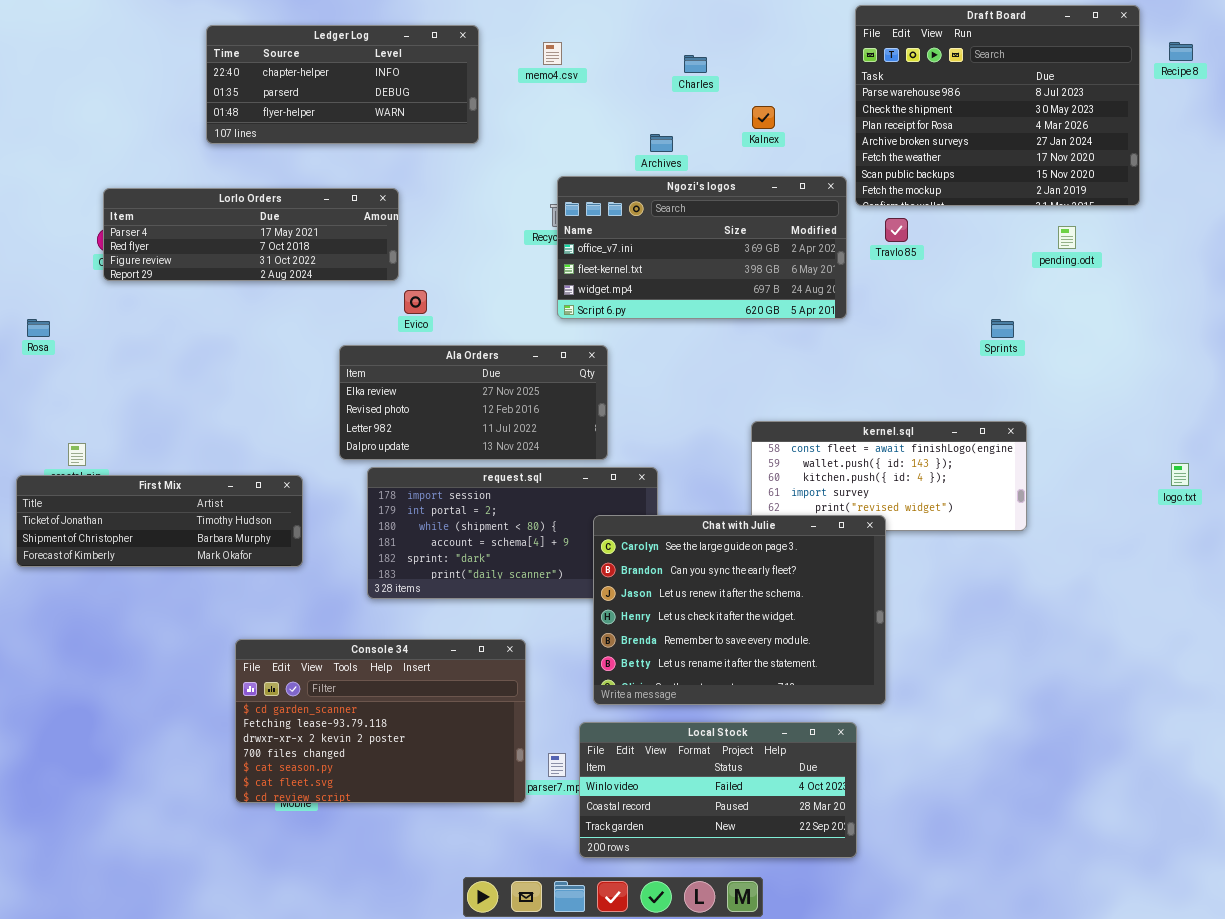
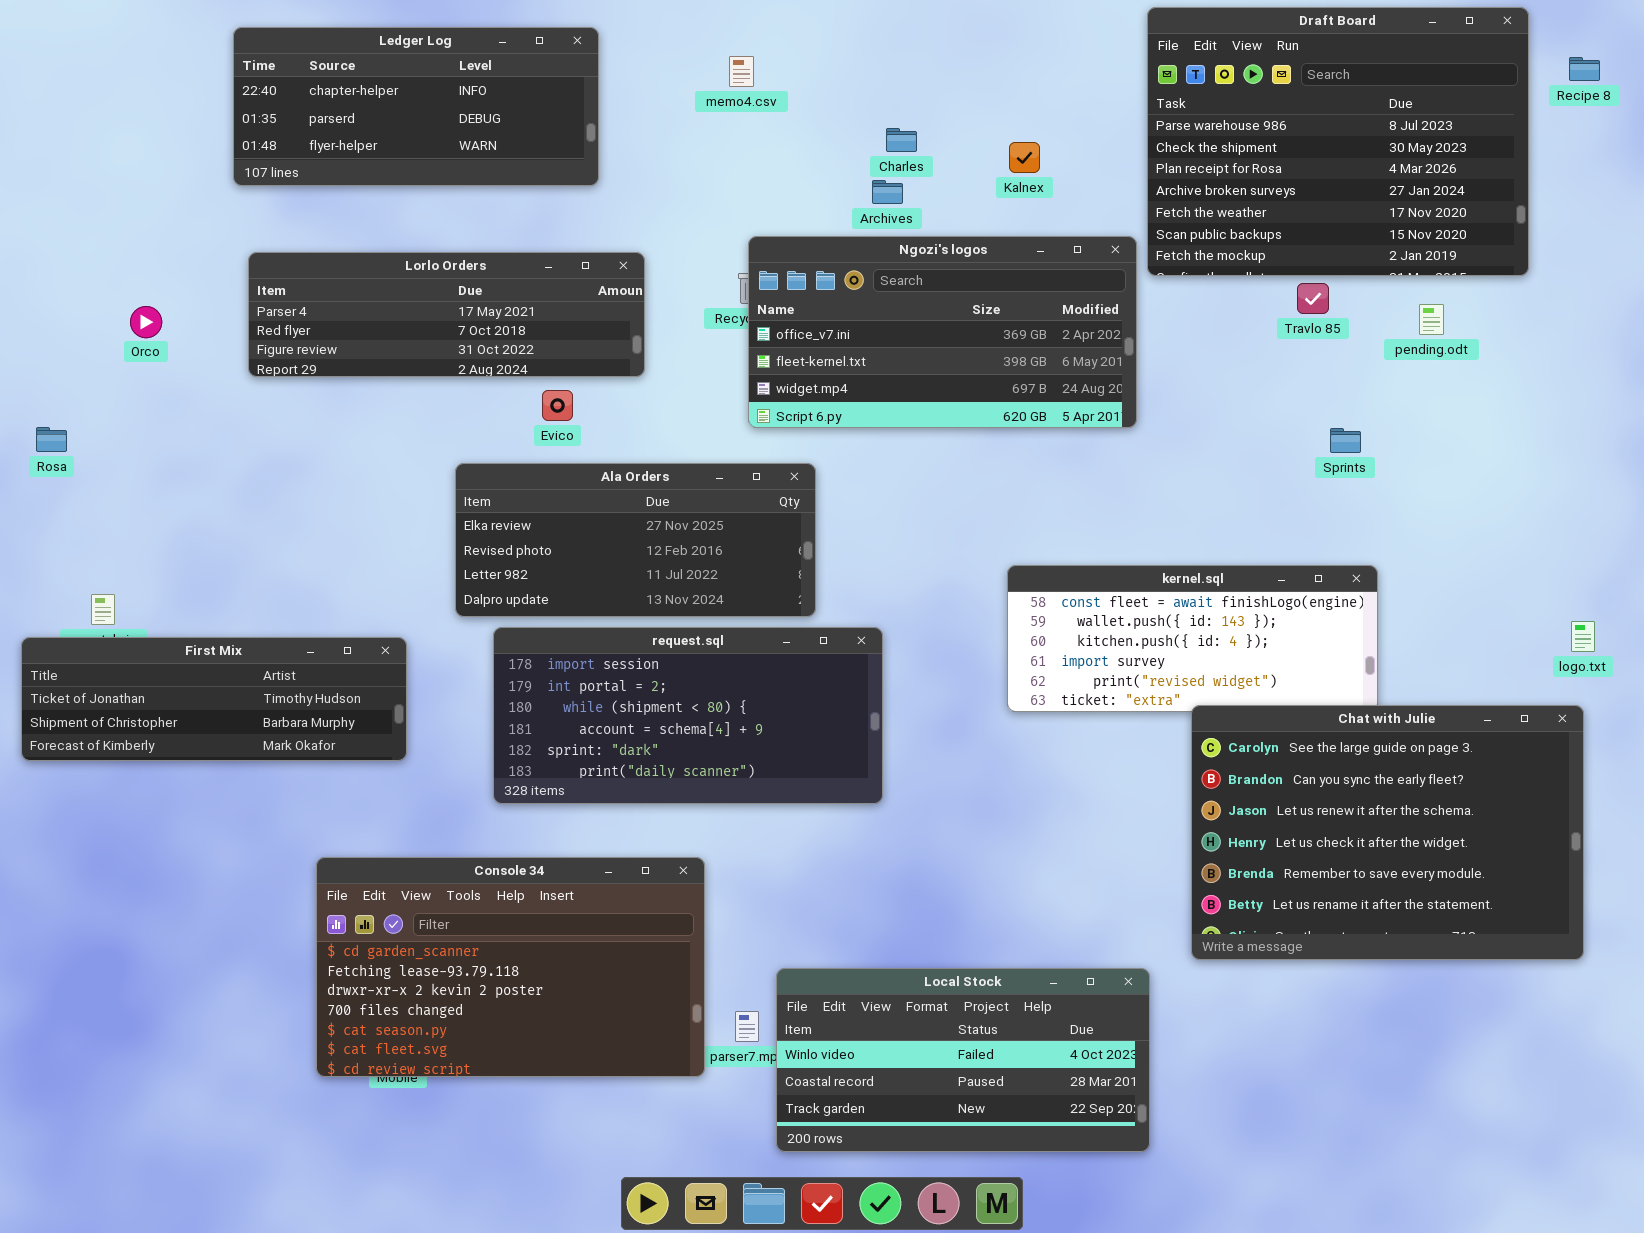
Ledger Log: [206,25,479,144] -> [233,27,599,186], moved
Charles: [684,55,707,73] -> [886,128,917,152], moved
Lorlo Orders: [103,188,399,281] -> [248,252,645,377], moved
Travlo 85: [885,218,908,242] -> [1297,283,1329,314], moved
Chat with Julie: [593,515,886,705] -> [1191,705,1584,960], moved

